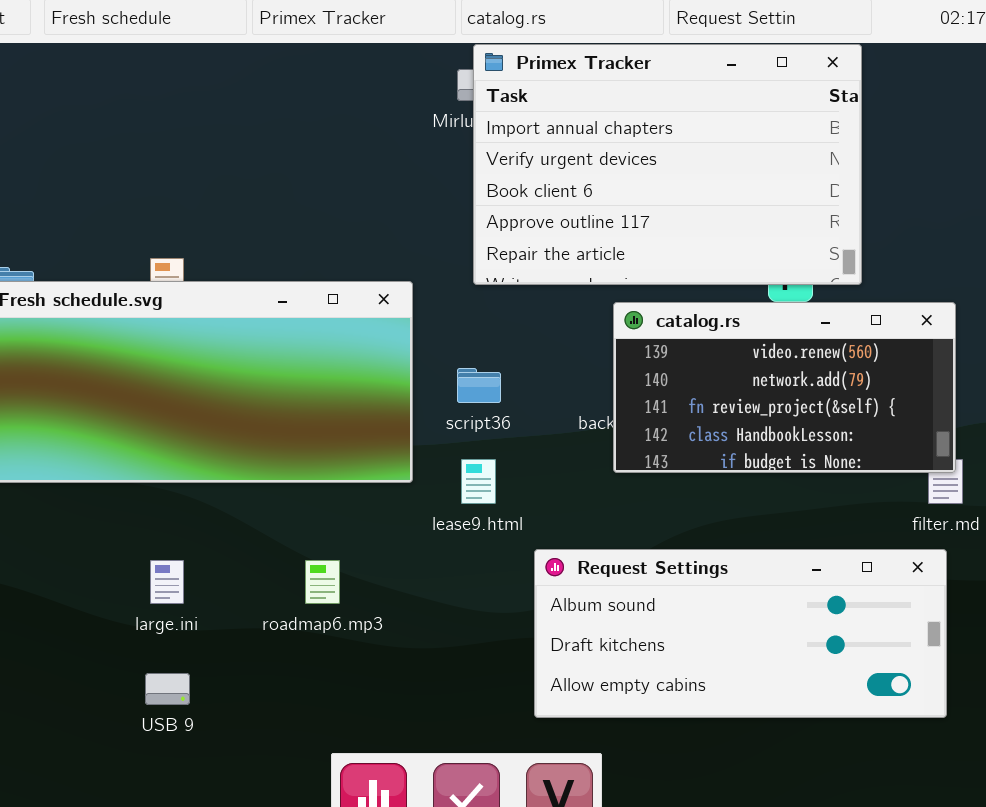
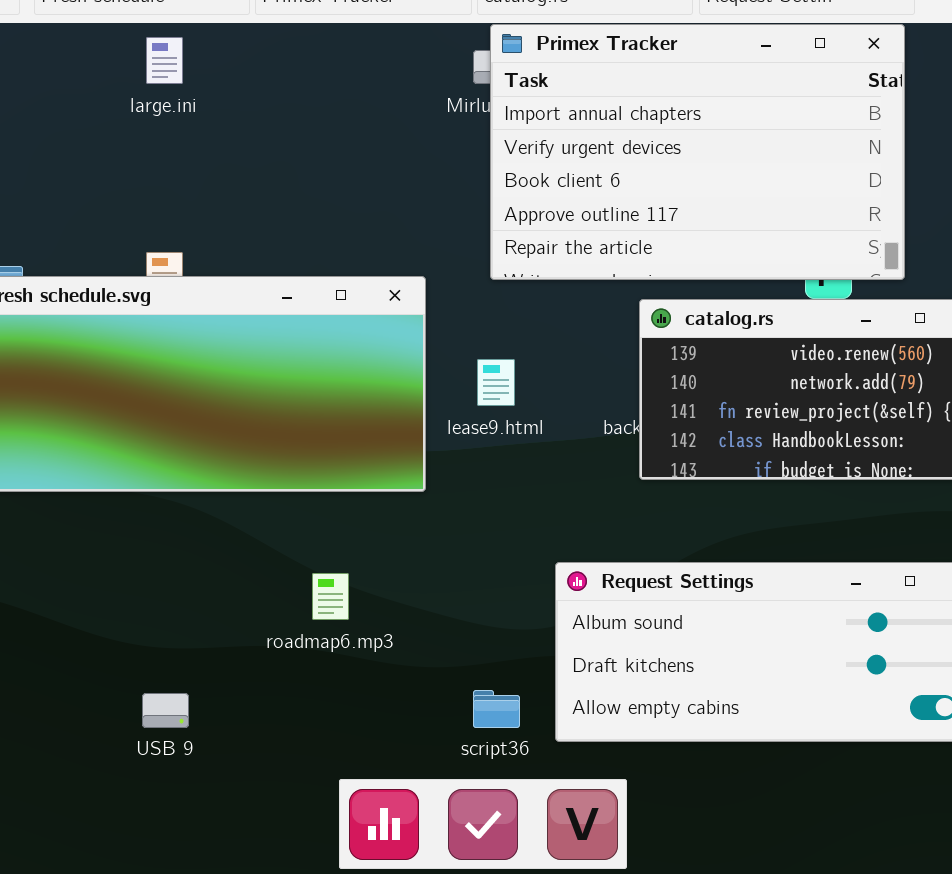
script36: [457,368,501,403] -> [473,690,520,728], moved
lease9.html: [461,459,496,504] -> [477,359,515,406], moved
large.ini: [150,560,184,604] -> [146,37,183,84], moved

